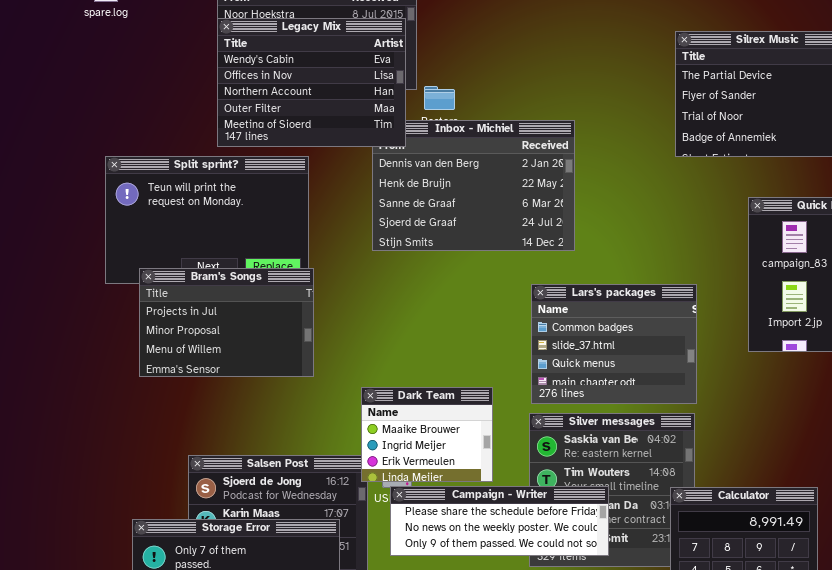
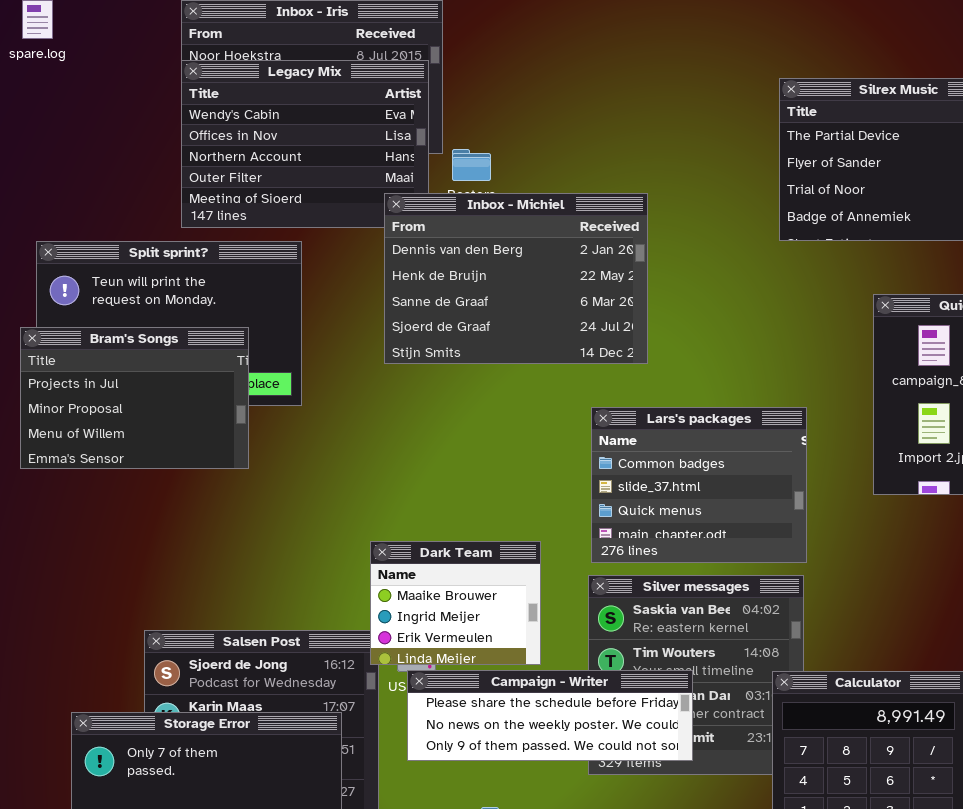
Inbox - Michiel: [372,120,575,251] -> [384,193,648,364], raised
Bram's Songs: [139,268,314,377] -> [20,327,249,469], moved

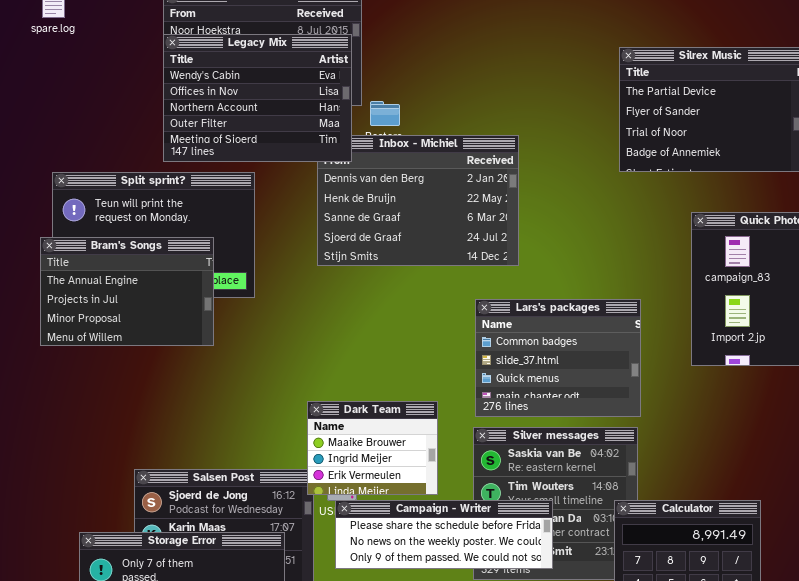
Legacy Mix: [181,60,429,228] -> [163,34,352,162], raised
Bram's Songs: [20,327,249,469] -> [40,237,214,346], scrolled up 1 row

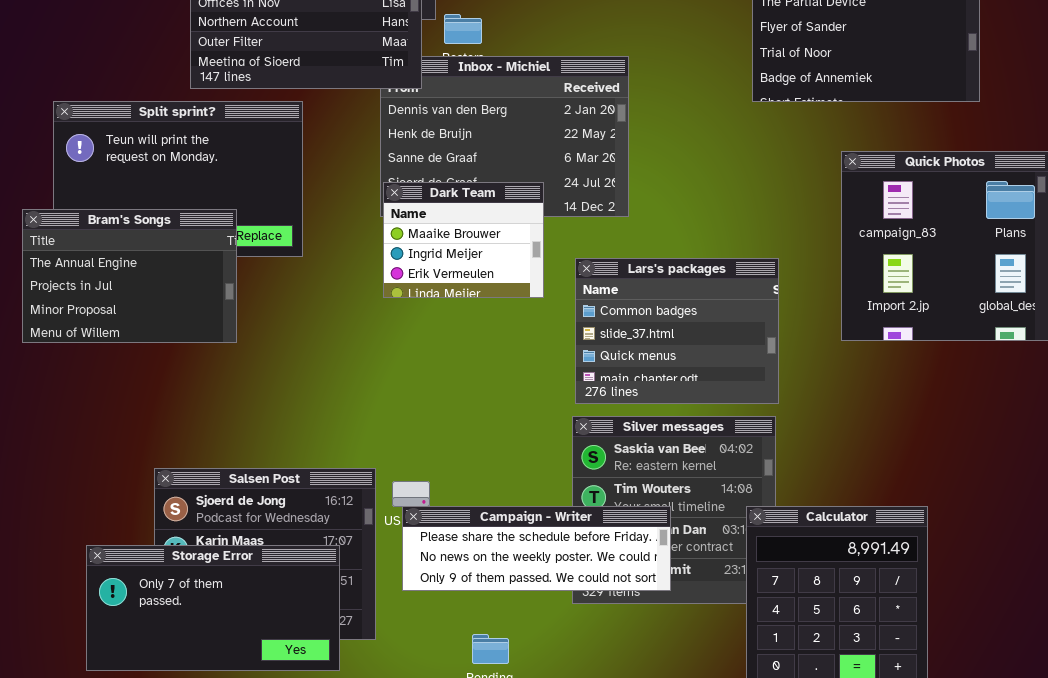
Bram's Songs: [40,237,214,346] -> [22,209,237,343], moved
Dark Team: [307,401,438,495] -> [383,182,544,298], moved

